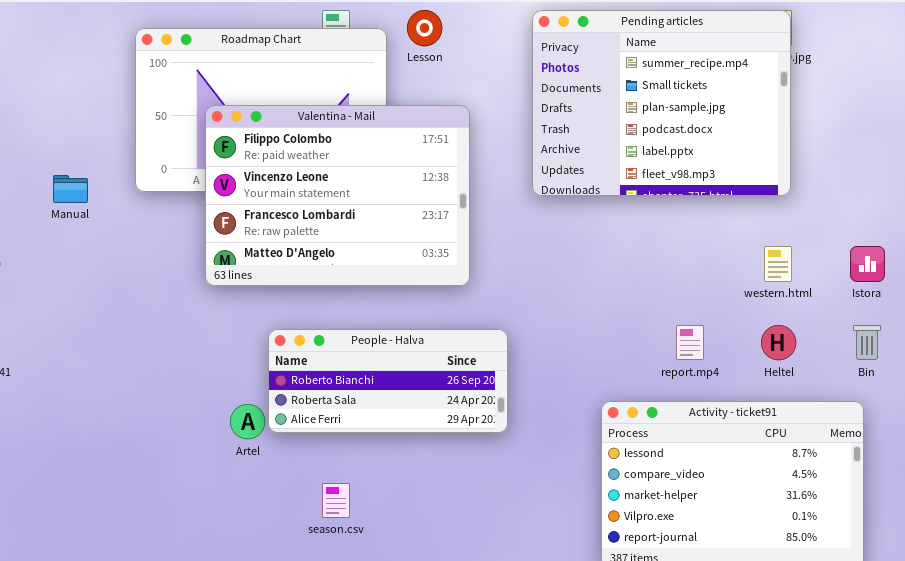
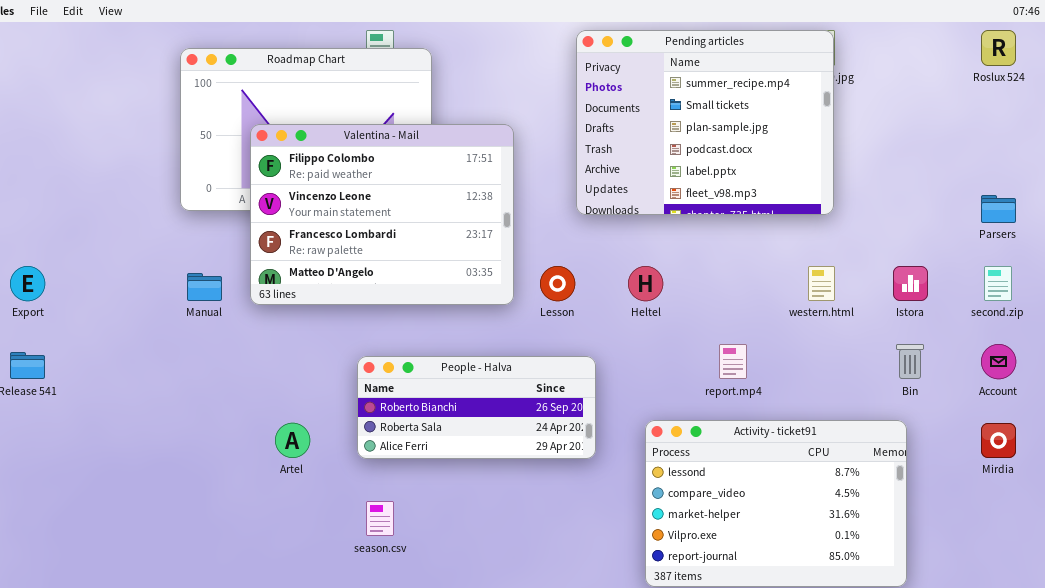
Lesson: [407,10,442,46] -> [540,266,575,301], moved
Manual: [53,175,88,203] -> [187,273,222,301], moved
Heltel: [761,325,796,360] -> [628,266,663,301], moved
People - Halva: [268,329,508,433] -> [357,356,596,459], moved

